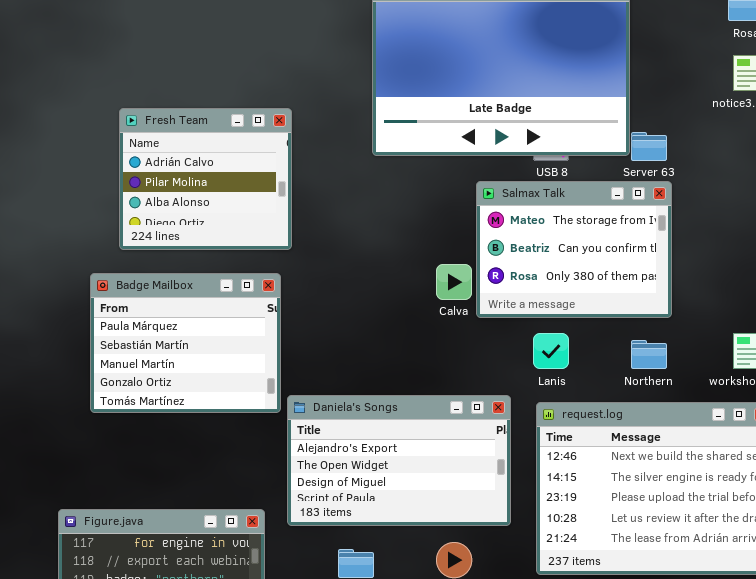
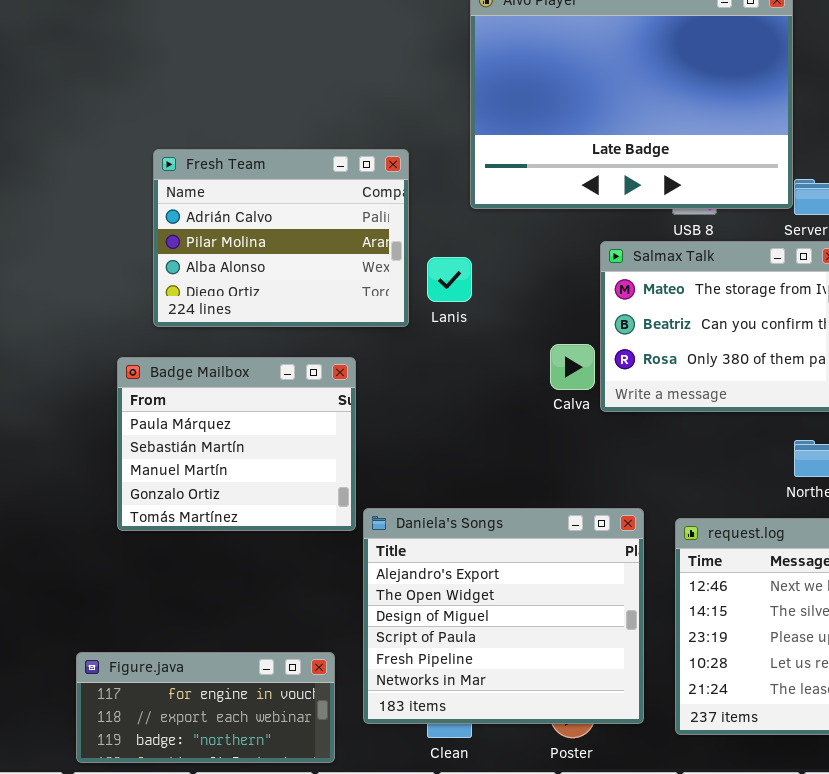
Fresh Team: [119,108,292,250] -> [153,149,409,327], resized
Lanis: [533,333,569,369] -> [427,257,472,302], moved
Daniela's Songs: [287,395,511,526] -> [363,508,644,724], resized

